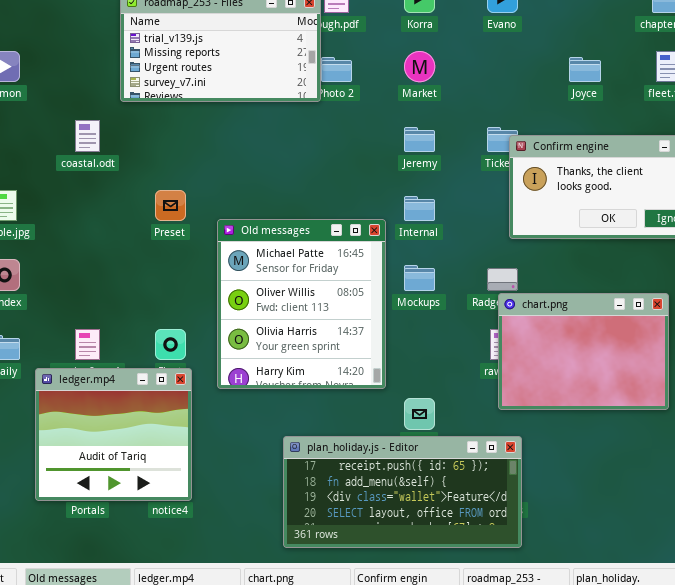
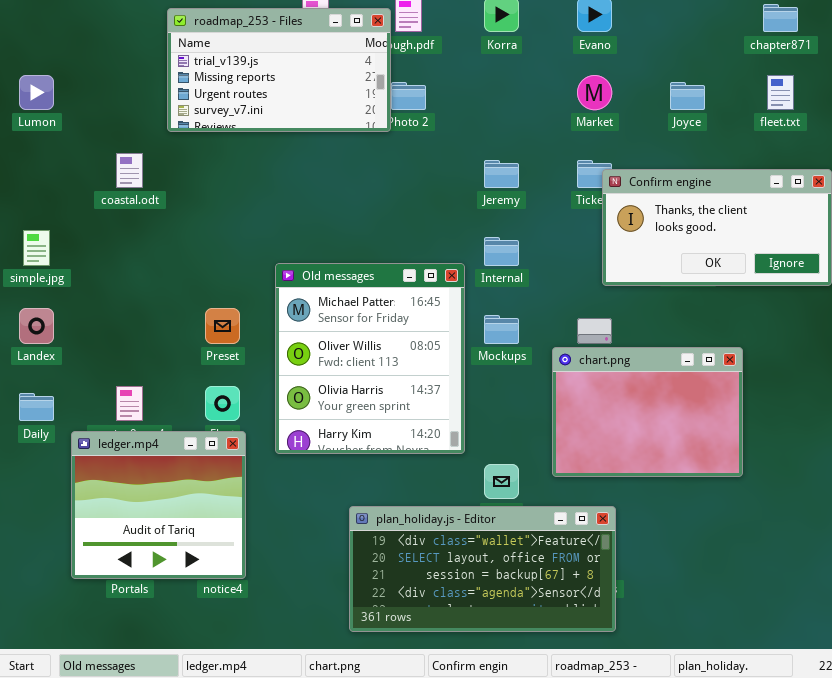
Market: [404,51,435,82] -> [577,75,612,110], moved
Preset: [155,190,186,221] -> [205,308,240,344], moved
chart.png: [498,293,669,410] -> [552,347,743,477], moved
plan_holiday.js - Editor: [283,436,522,548] -> [349,506,616,632], scrolled down 2 rows

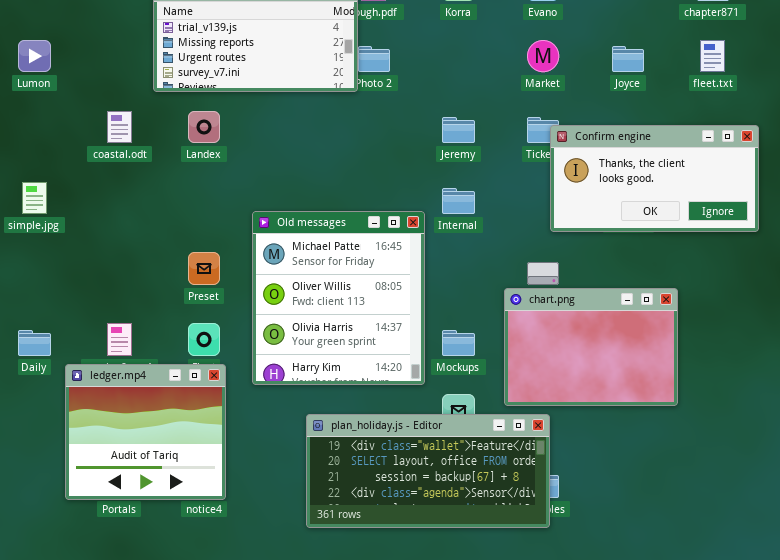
Landex: [19,308,54,344] -> [188,111,220,143], moved
Mockups: [484,315,519,344] -> [442,330,475,356], moved
plan_holiday.js - Editor: [349,506,616,632] -> [306,414,550,528], moved

